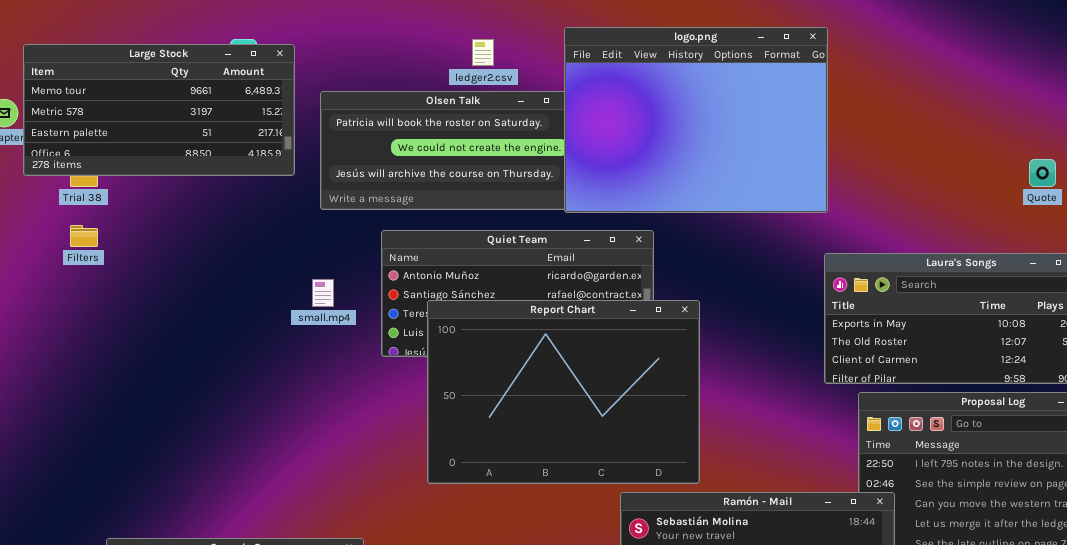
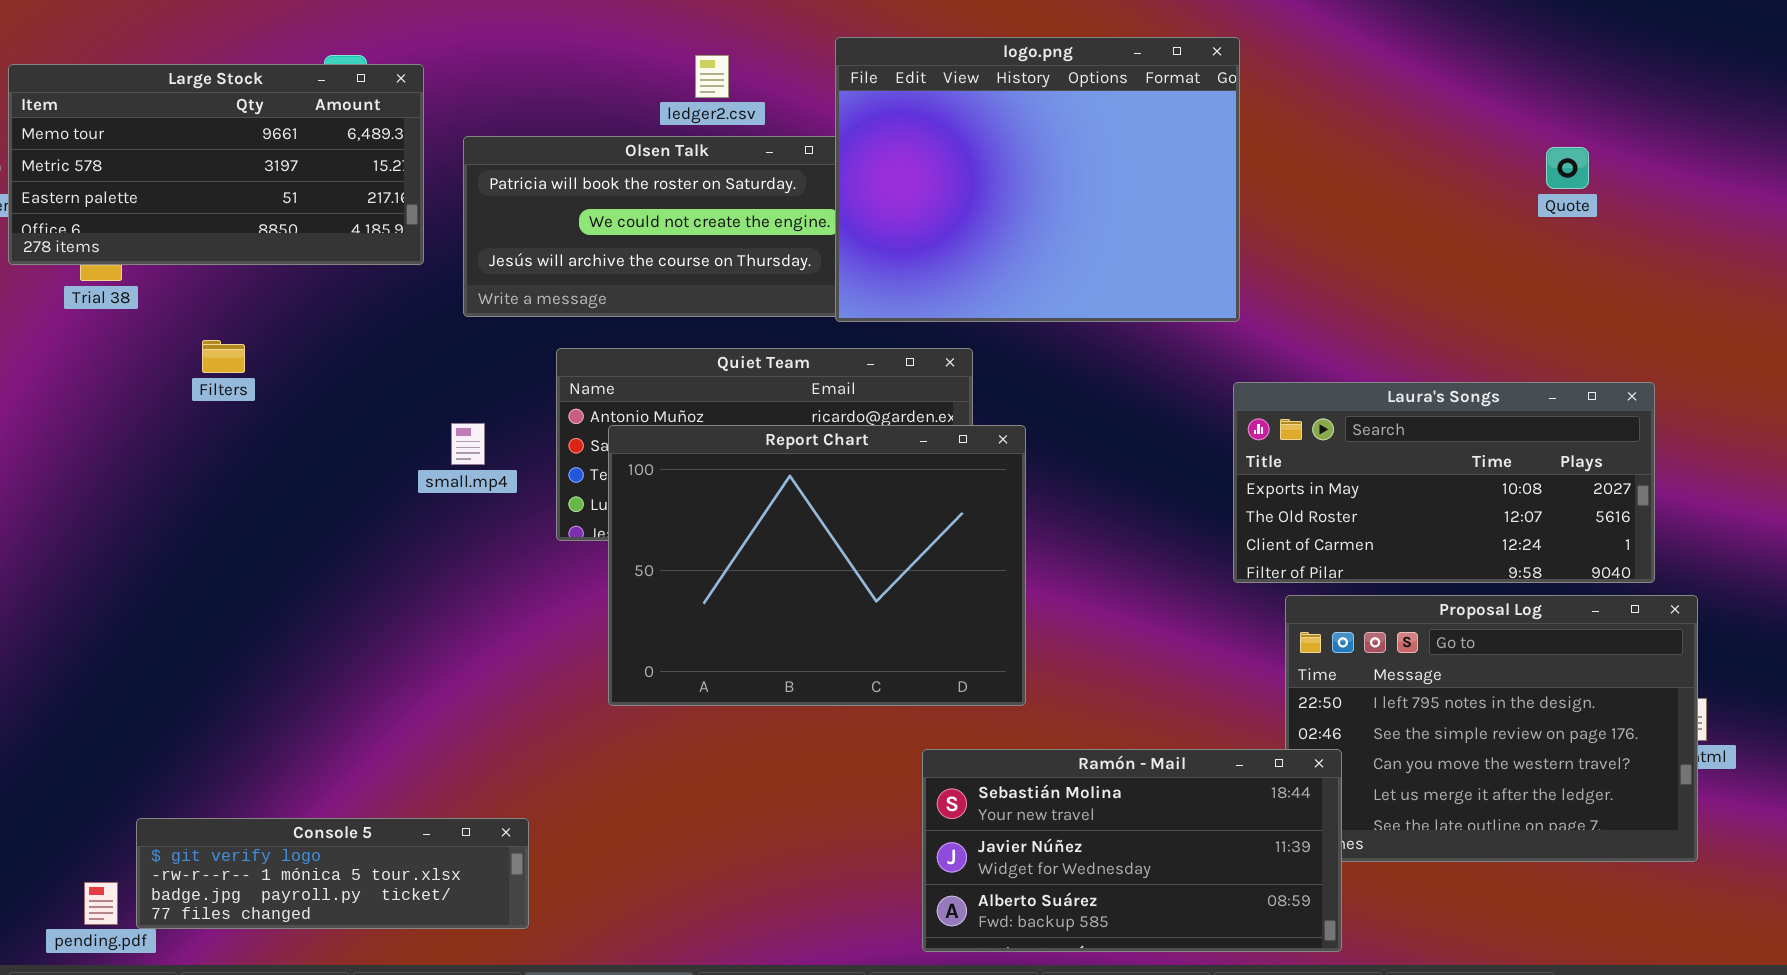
Quote: [1029,159,1056,187] -> [1546,147,1589,189], moved
Filters: [70,225,98,247] -> [202,340,245,373], moved
Report Chart: [427,300,700,484] -> [608,425,1026,706], moved

